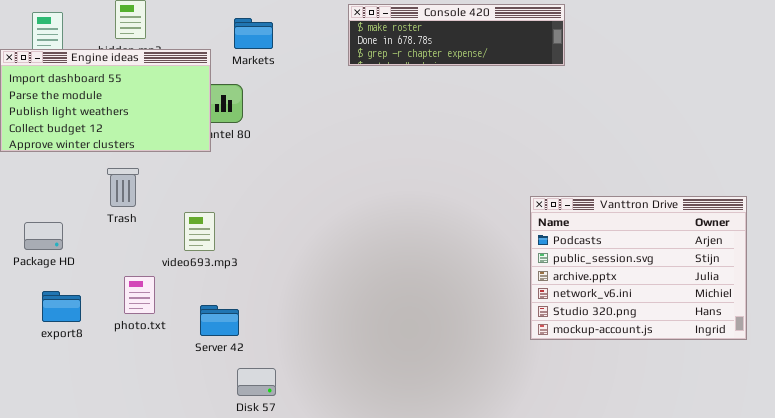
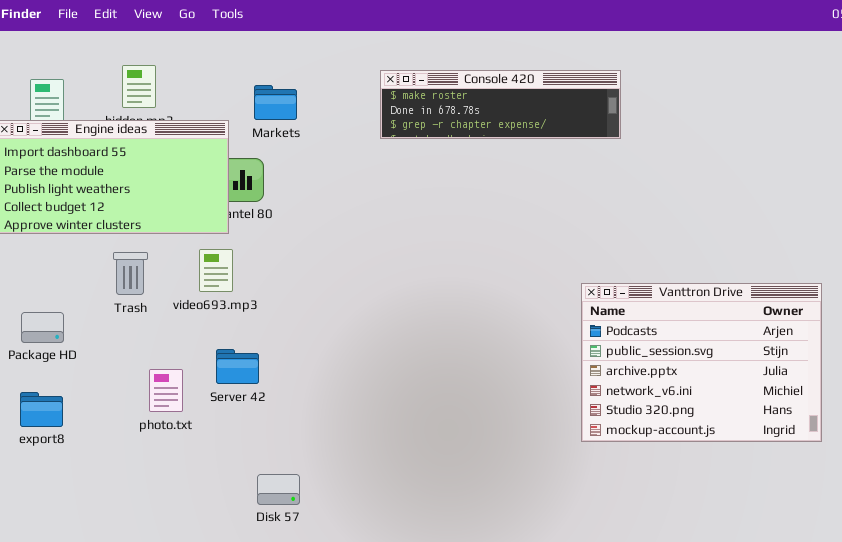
video693.mp3: [184,212,215,251] -> [199,249,233,292], moved
photo.txt: [124,276,155,314] -> [149,369,183,412], moved
export8: [42,291,81,322] -> [20,392,63,427], moved
Server 42: [200,305,239,336] -> [216,349,259,384], moved

